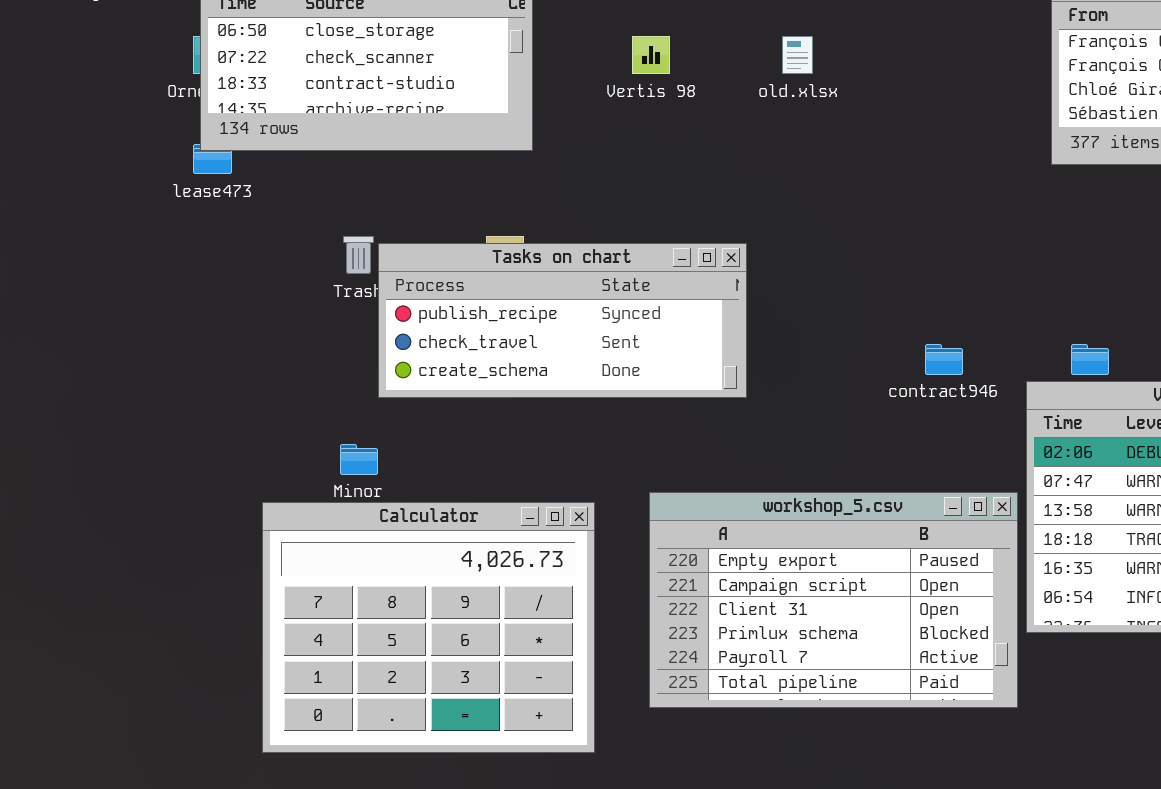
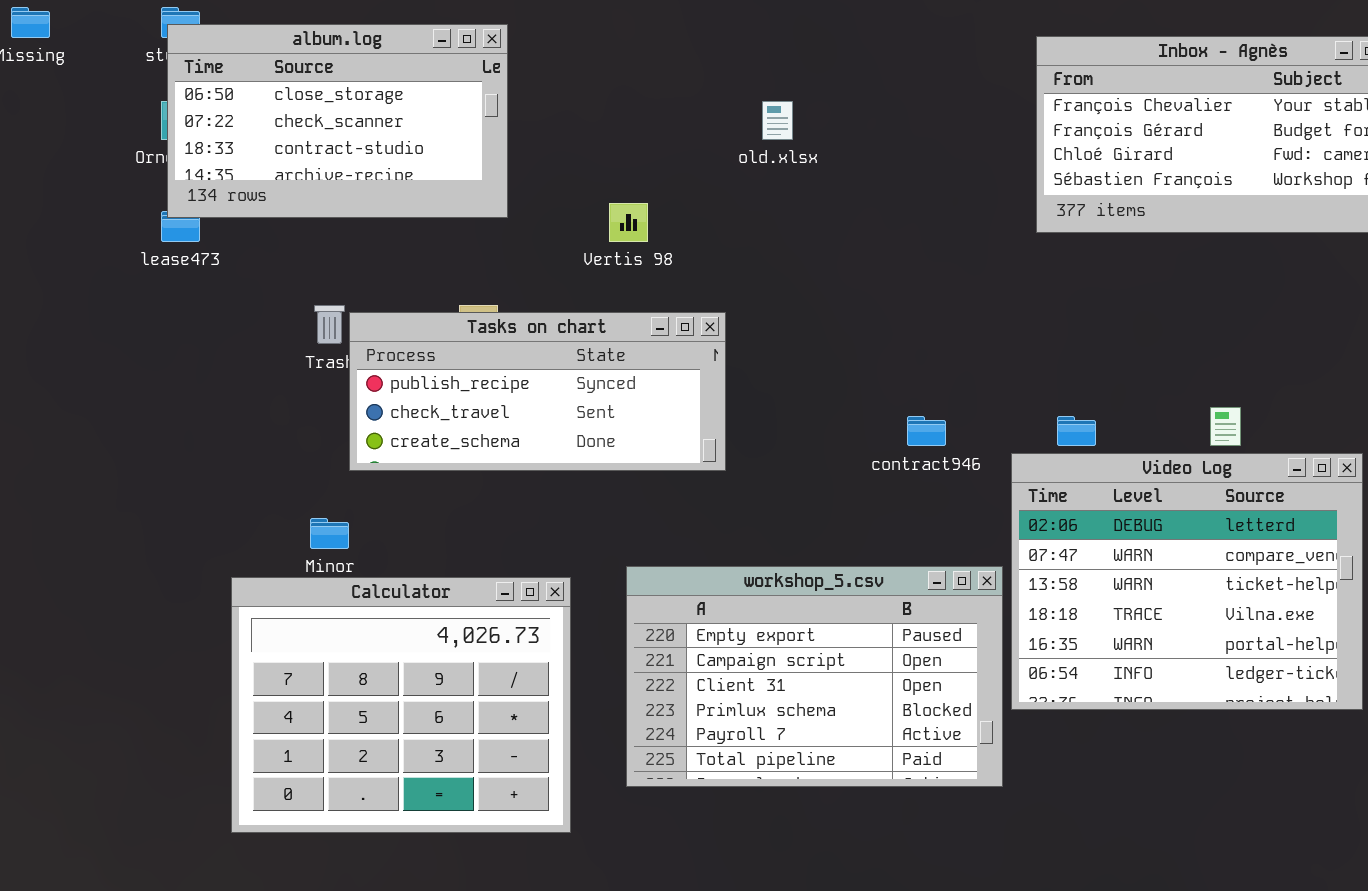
Vertis 98: [632,36,670,74] -> [609,203,648,242], moved

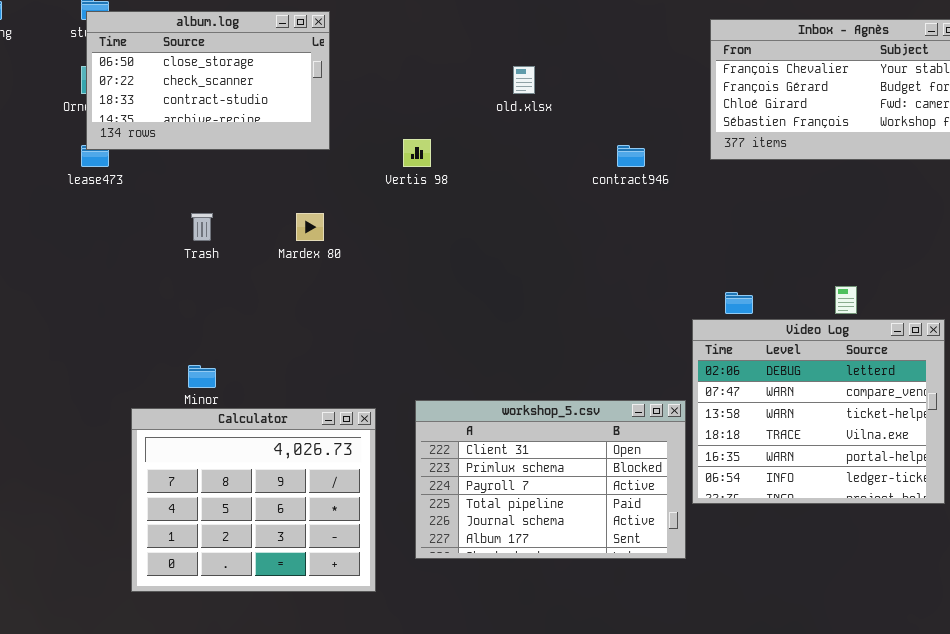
Tasks on chart: [349,312,726,471] -> none, closed
contract946: [907,416,946,446] -> [617,145,645,167], moved
workshop_5.csv: [626,566,1003,787] -> [415,400,686,559], scrolled down 2 rows

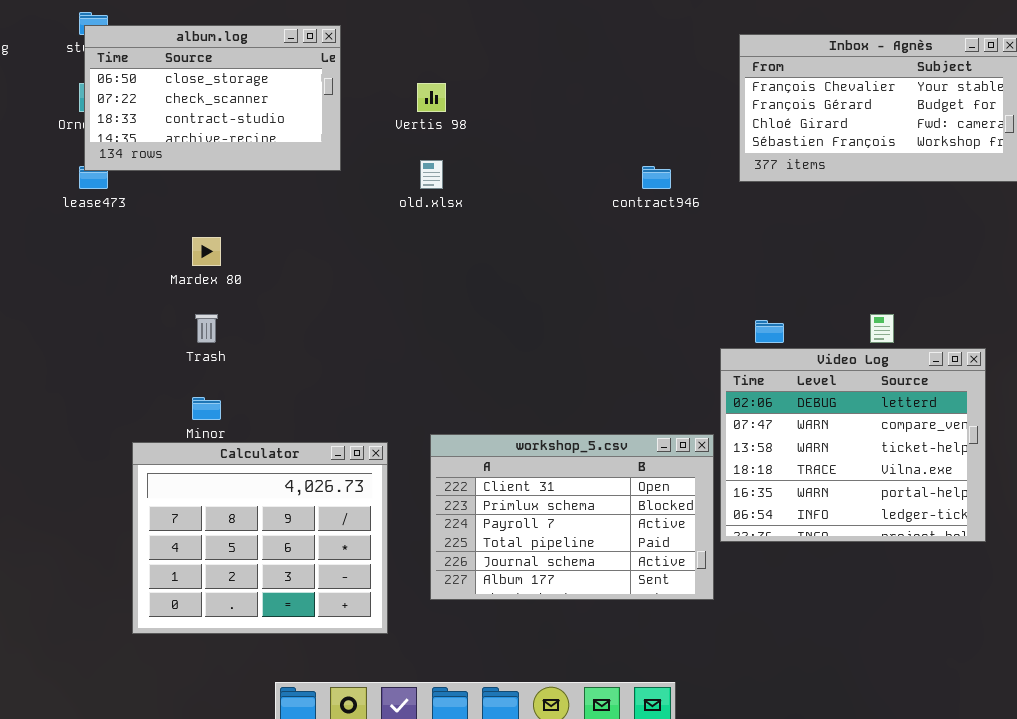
old.xlsx: [513,66,535,94] -> [420,160,443,189], moved
Vertis 98: [403,139,431,167] -> [417,83,446,112], moved
Trash: [191,213,213,241] -> [195,314,218,343], moved
Mardex 80: [296,213,324,241] -> [192,237,221,266], moved

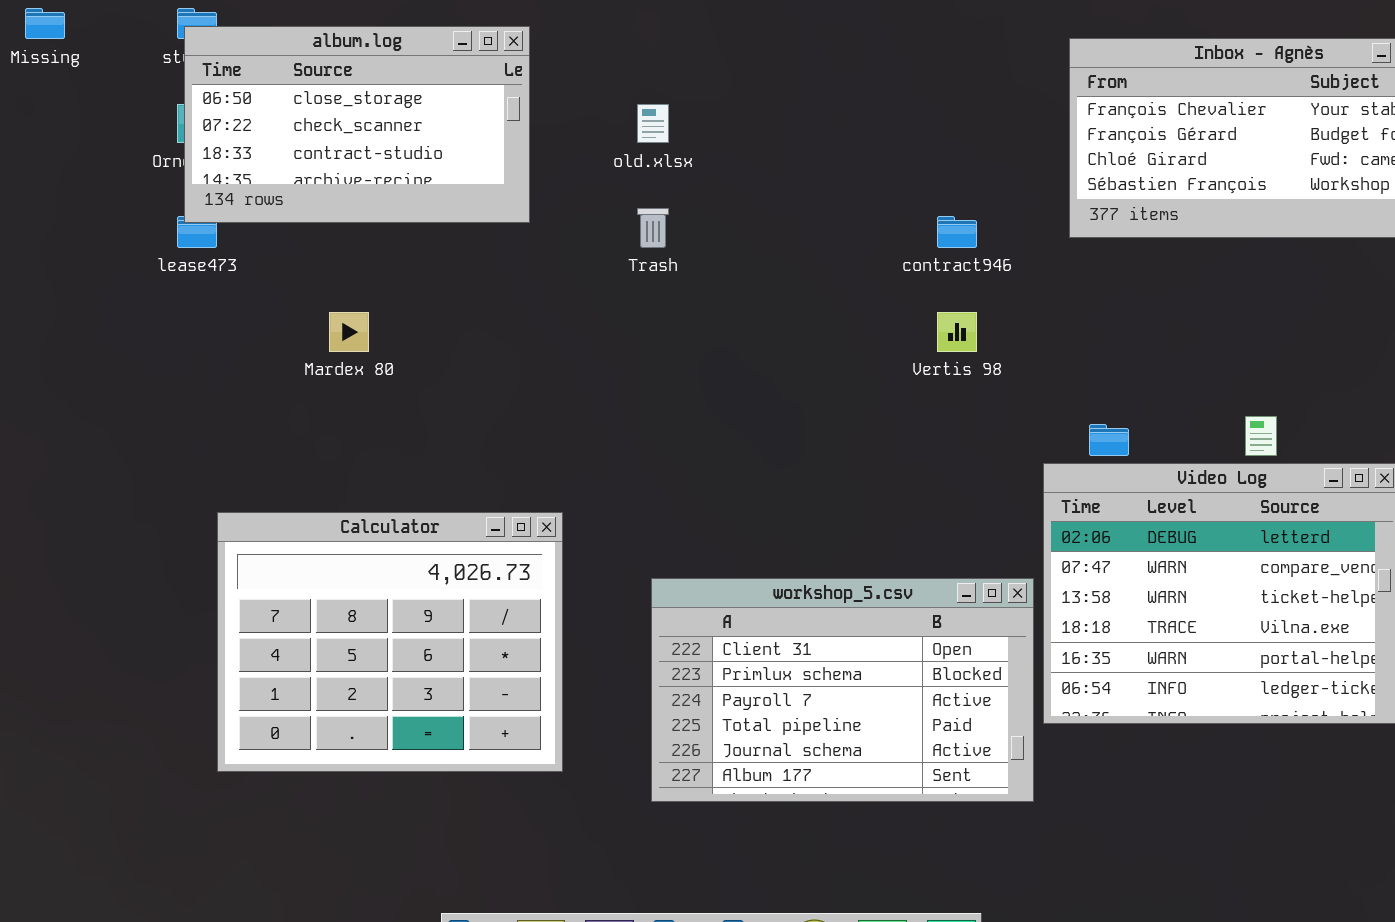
Vertis 98: [417,83,446,112] -> [937,312,977,352], moved
old.xlsx: [420,160,443,189] -> [637,104,669,143], moved
Trash: [195,314,218,343] -> [637,208,669,248], moved
Calculator: [132,442,388,634] -> [217,512,563,772], moved

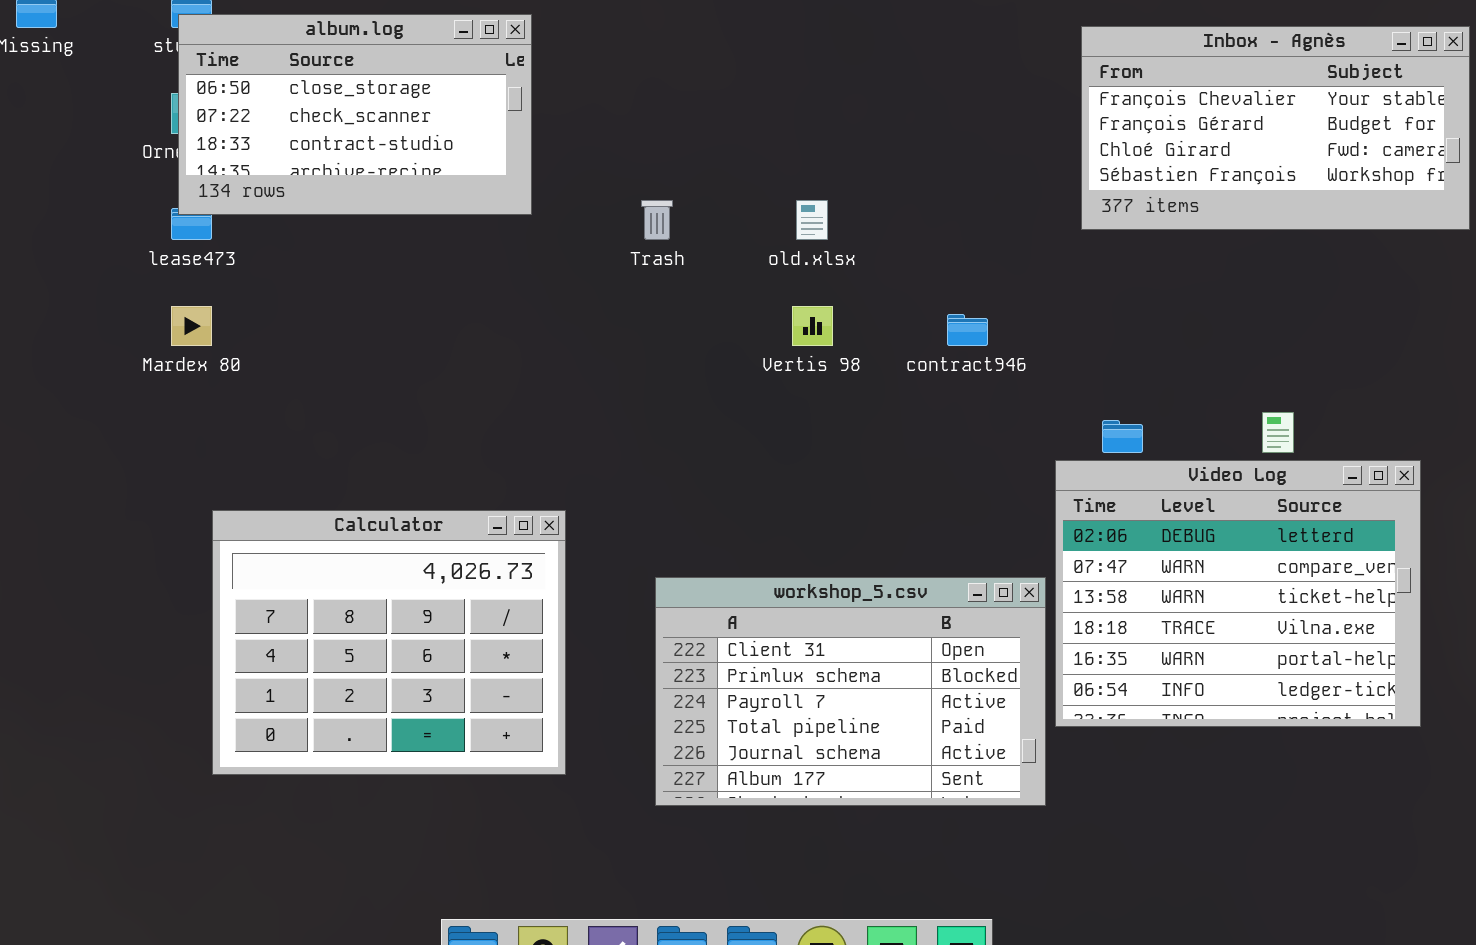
old.xlsx: [637,104,669,143] -> [796,200,828,240], moved
contract946: [937,216,977,248] -> [947,314,988,346], moved
Mardex 80: [329,312,369,352] -> [171,306,212,346], moved
Vertis 98: [937,312,977,352] -> [792,306,833,346], moved

